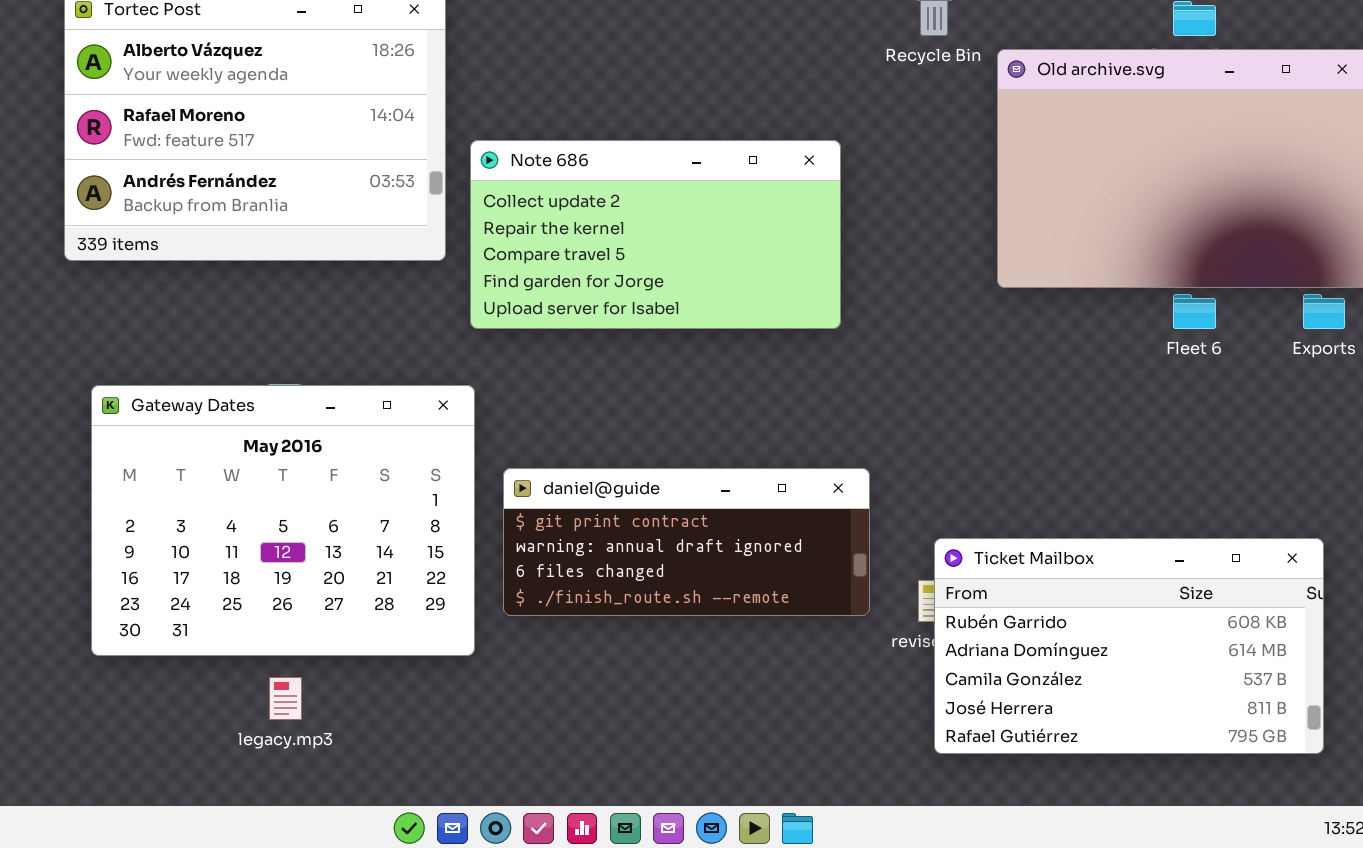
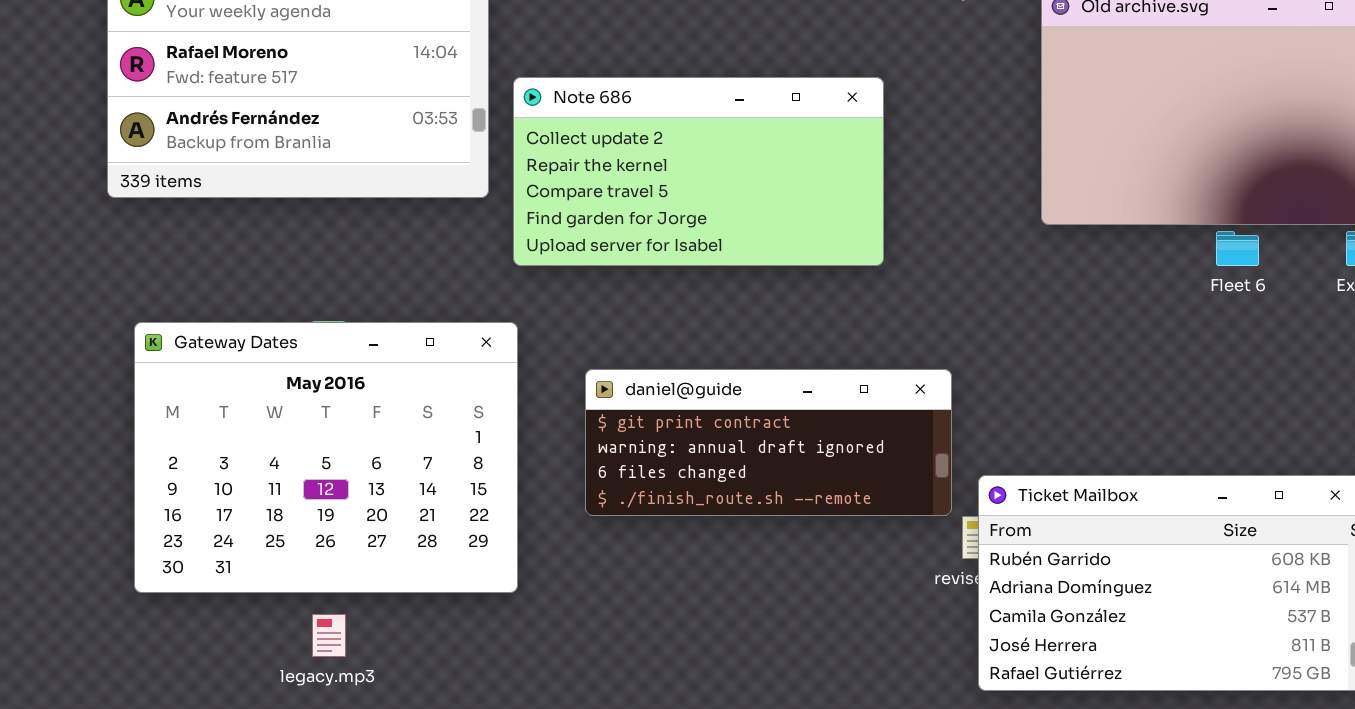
daniel@guide: [503,468,870,616] -> [585,369,952,516], moved

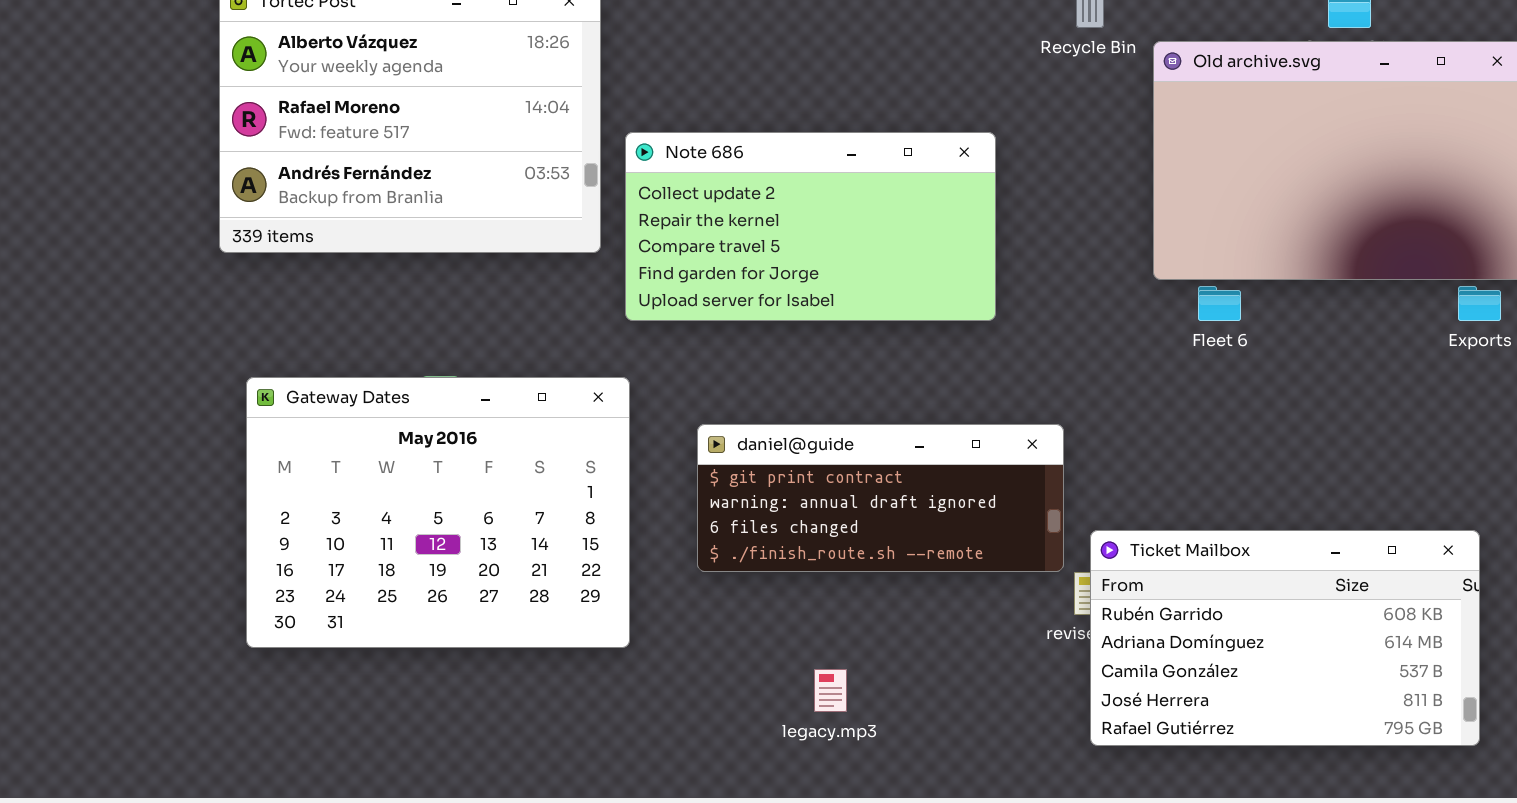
Fleet 6: [1216,231,1259,266] -> [1198,286,1241,321], moved
legacy.mp3: [312,614,346,657] -> [814,669,847,712], moved

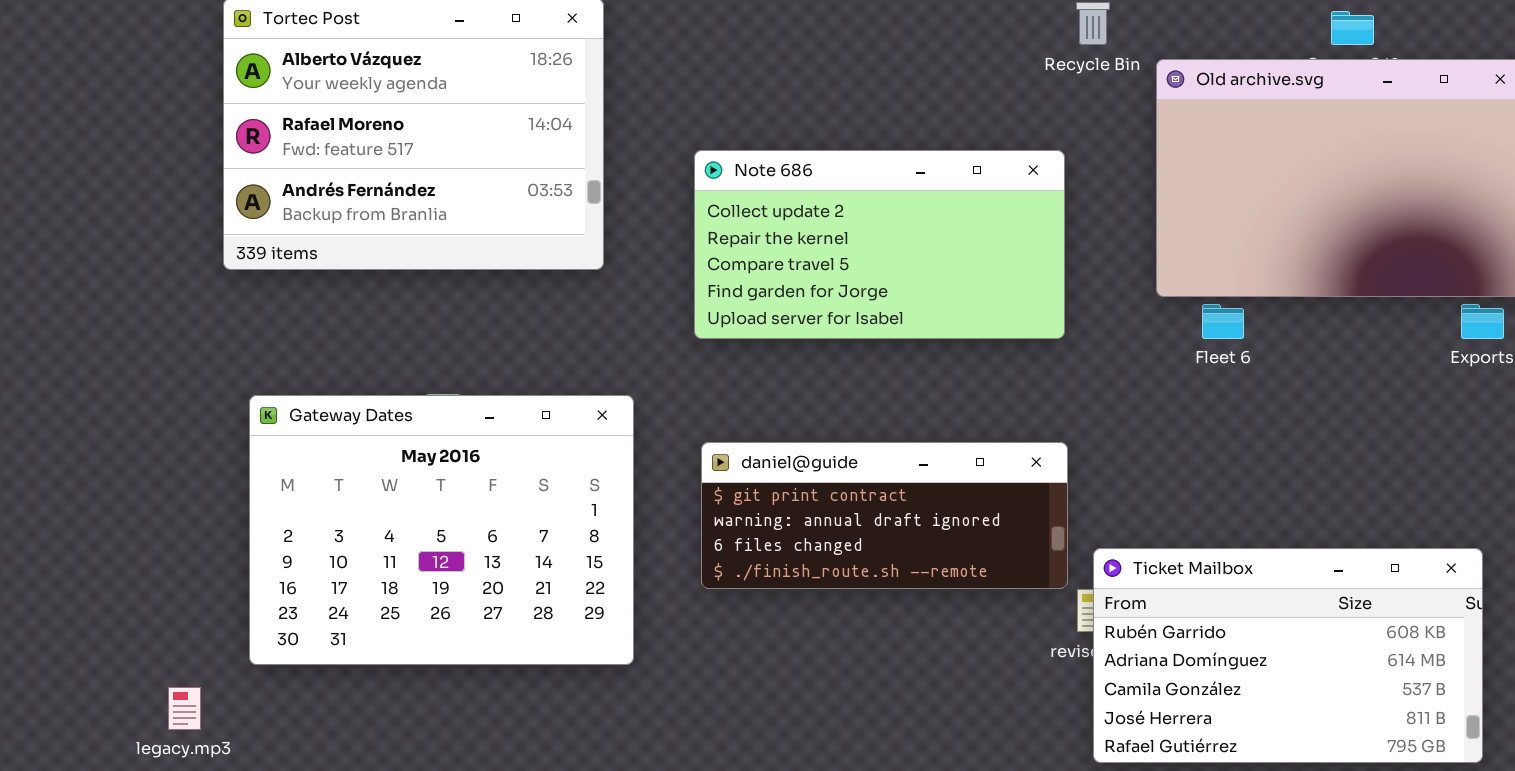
Note 686: [625,132,996,321] -> [694,150,1065,339], moved
legacy.mp3: [814,669,847,712] -> [168,687,201,730], moved

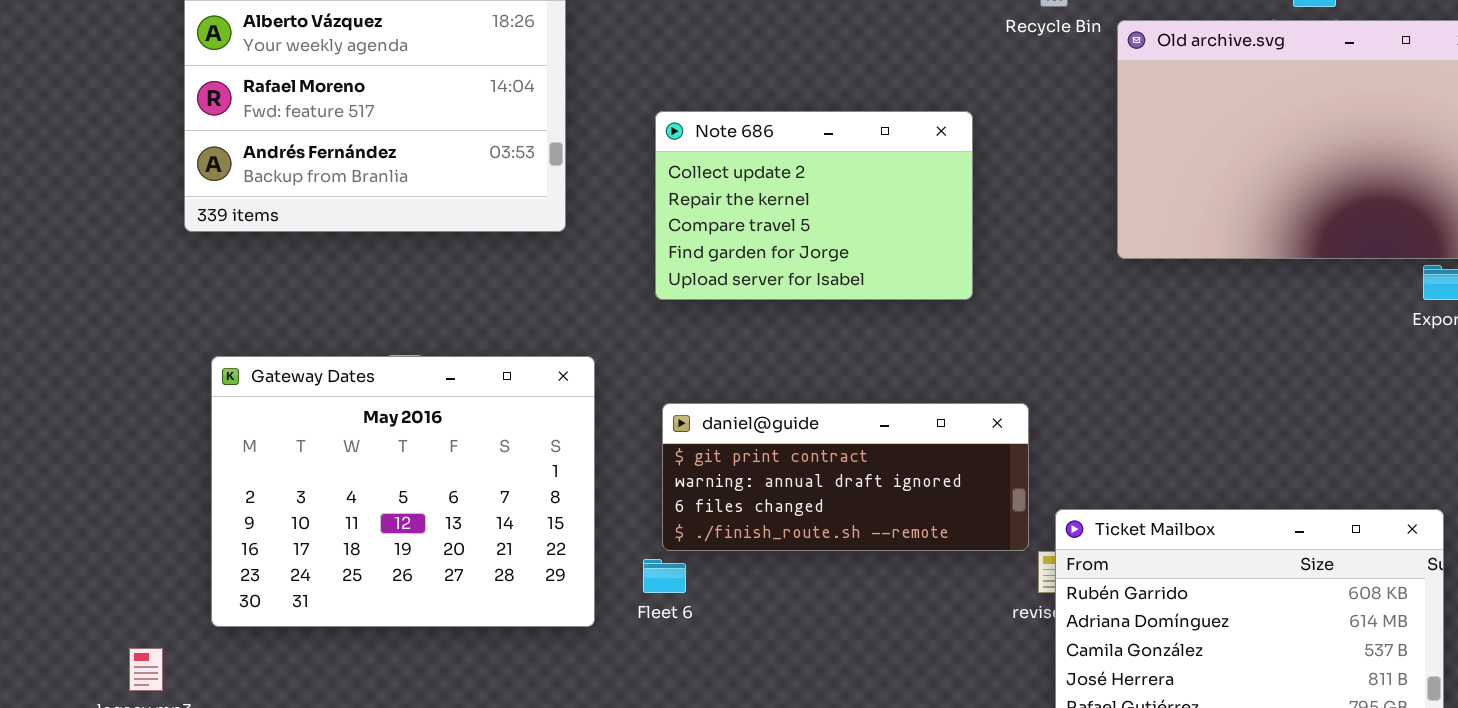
Note 686: [694,150,1065,339] -> [655,111,973,300], resized
Fleet 6: [1202,304,1244,339] -> [643,559,686,593], moved

